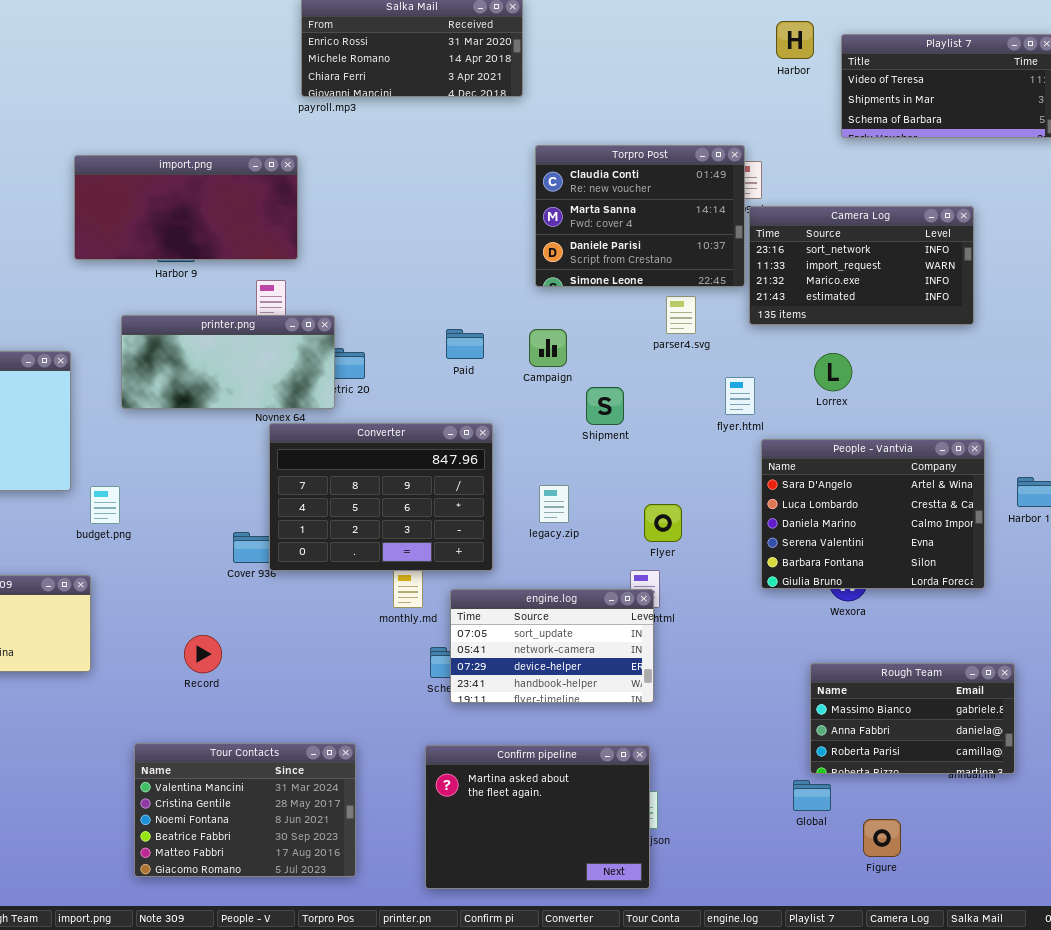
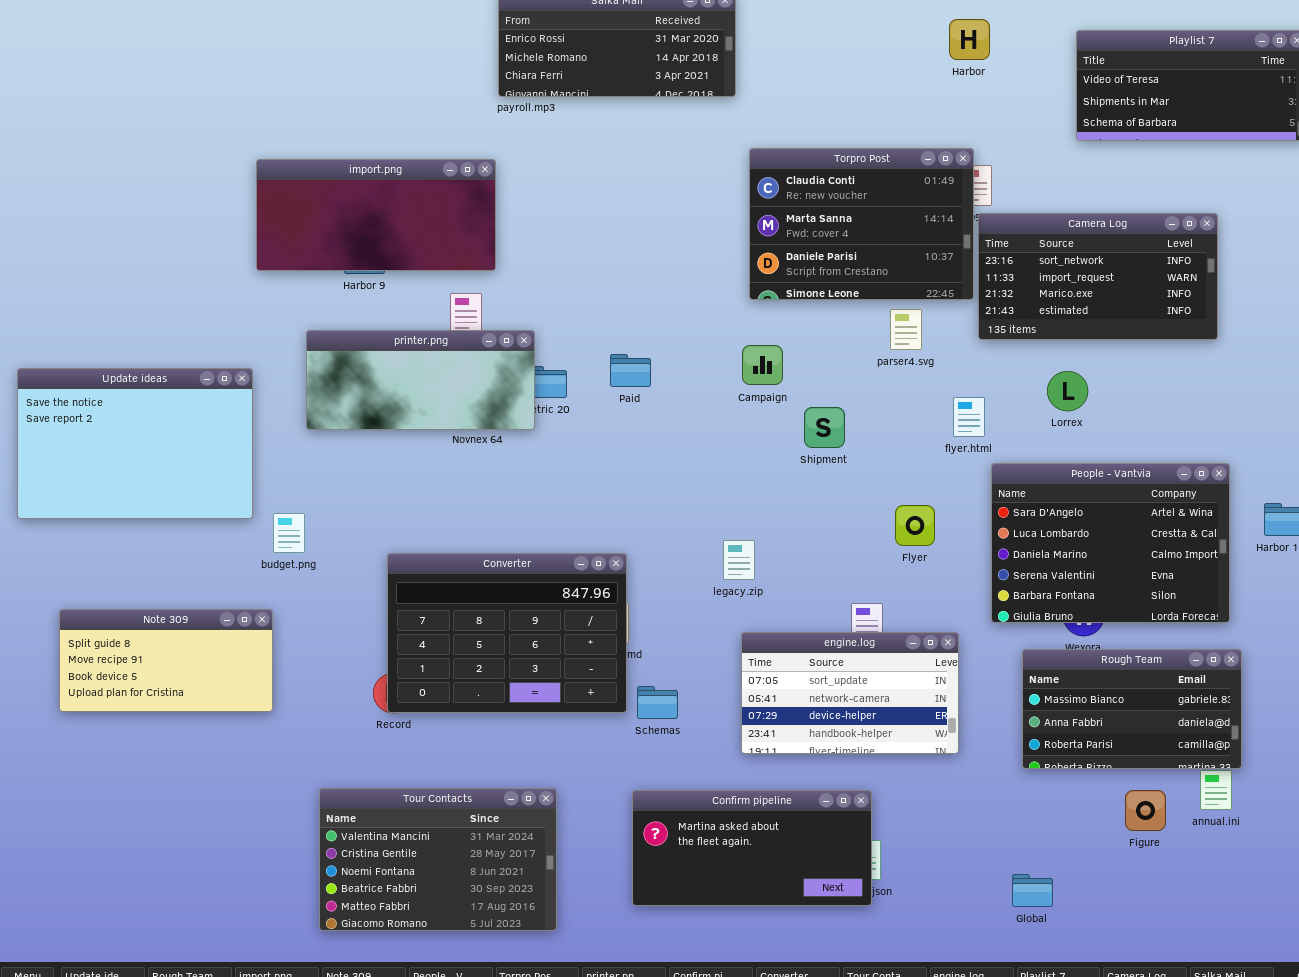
Harbor: [776,21,814,59] -> [949,19,990,60], moved
Paid: [446,329,484,359] -> [610,354,651,387], moved
Converter: [269,423,493,571] -> [387,553,627,713], moved
legacy.zip: [539,485,569,523] -> [723,540,755,580], moved
Flyer: [644,504,682,542] -> [895,505,935,546], moved
engine.log: [450,589,654,703] -> [741,632,959,754], moved
Rough Team: [810,663,1015,774] -> [1022,649,1242,769], moved
Confirm pipeline: [425,745,650,889] -> [632,790,872,906], resized
Global: [793,780,831,811] -> [1012,874,1053,907], moved
Figure: [863,819,901,857] -> [1125,790,1166,831], moved

